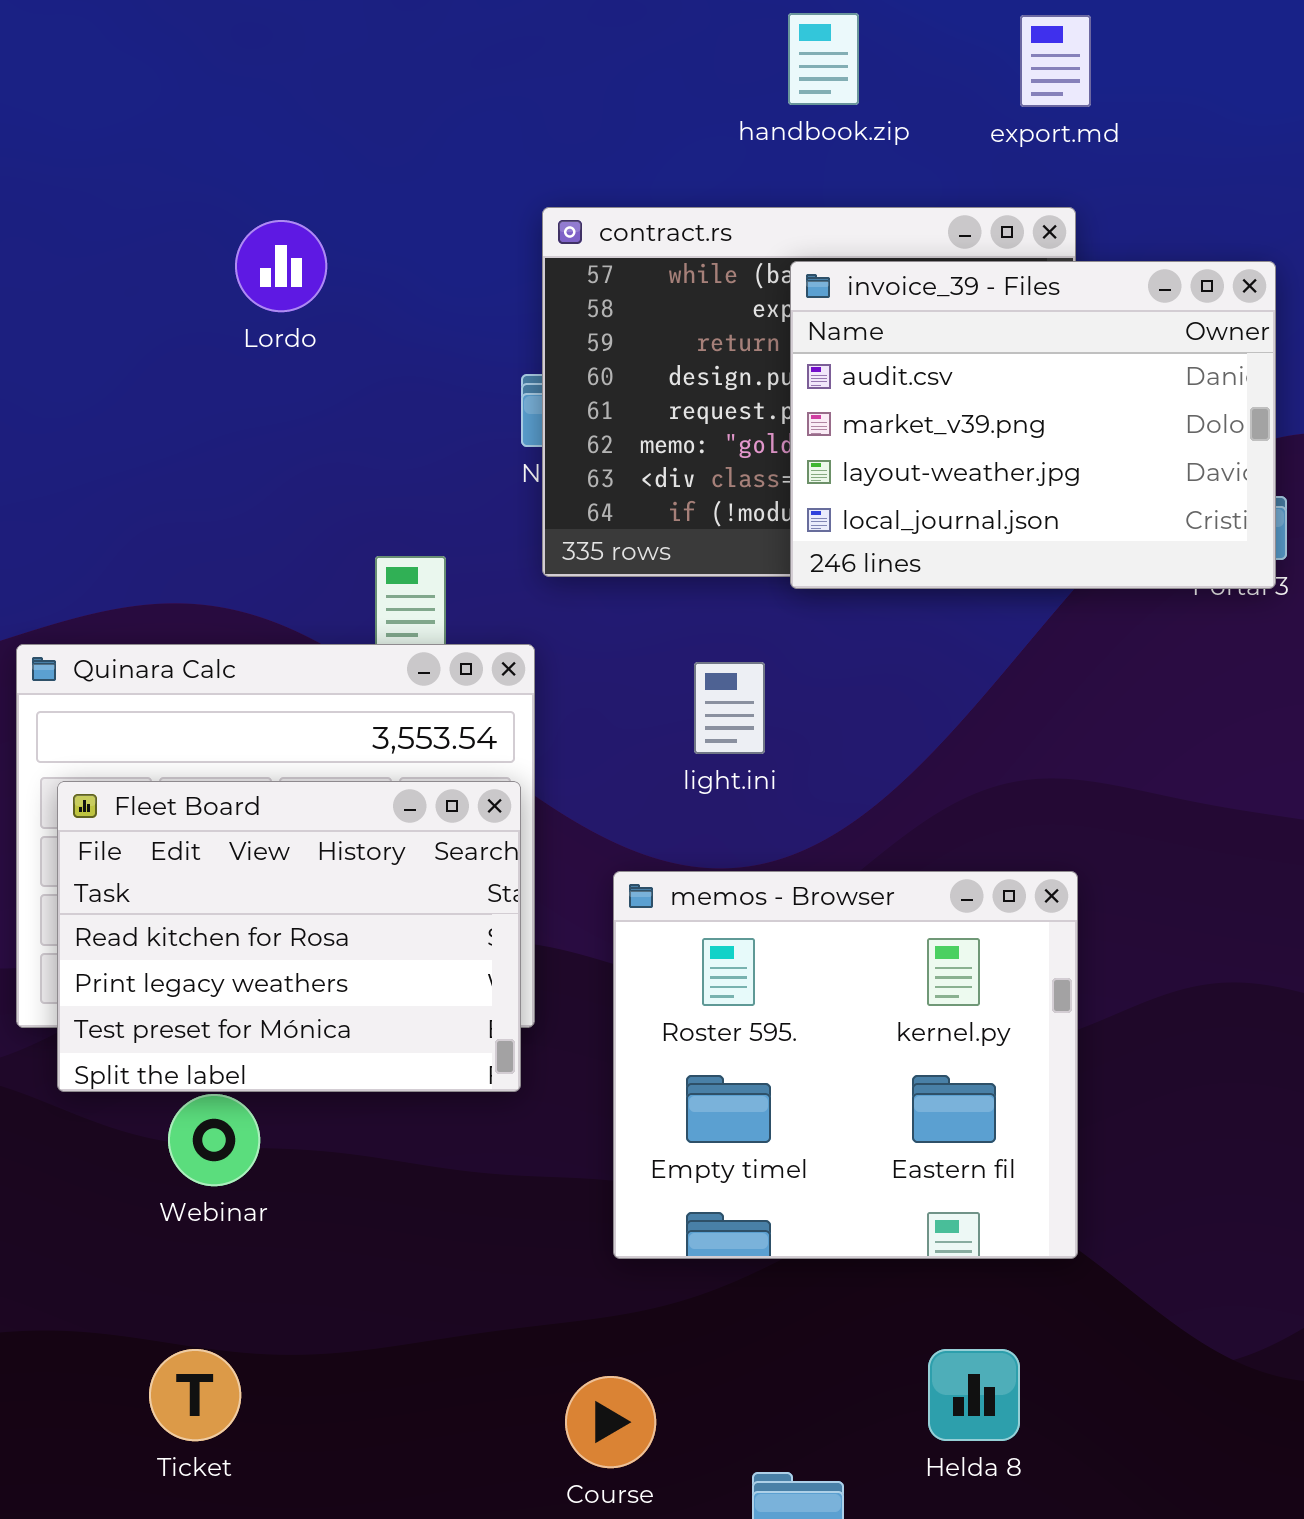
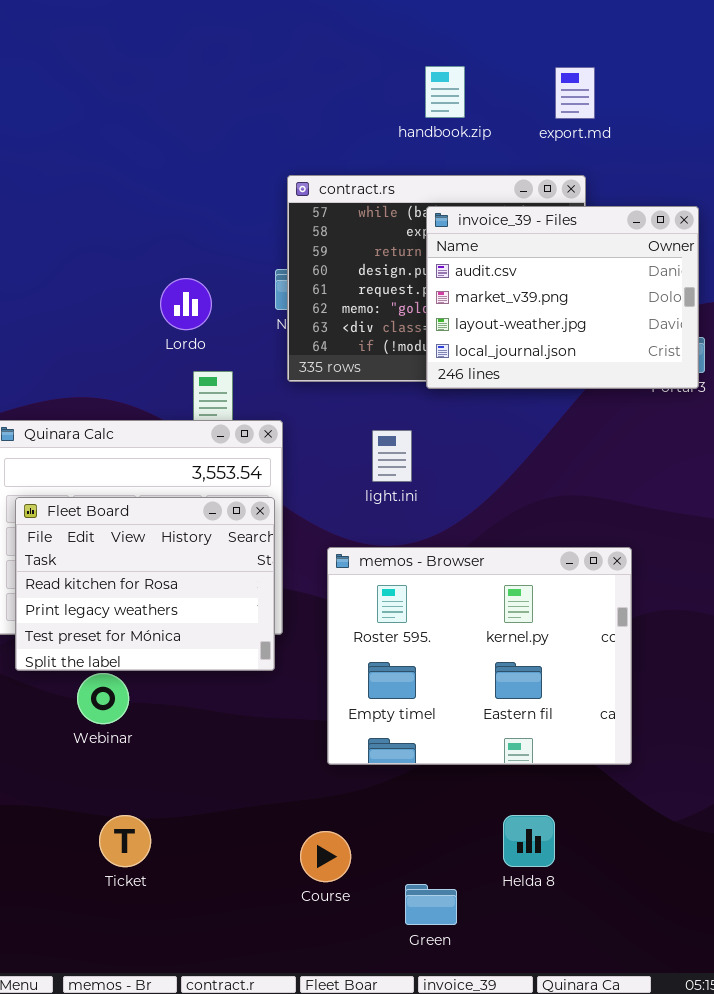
Lordo: [235,220,327,312] -> [160,278,212,330], moved
memos - Browser: [613,871,1078,1259] -> [327,547,632,765], resized
Ticket: [149,1349,241,1441] -> [99,815,151,867], moved

